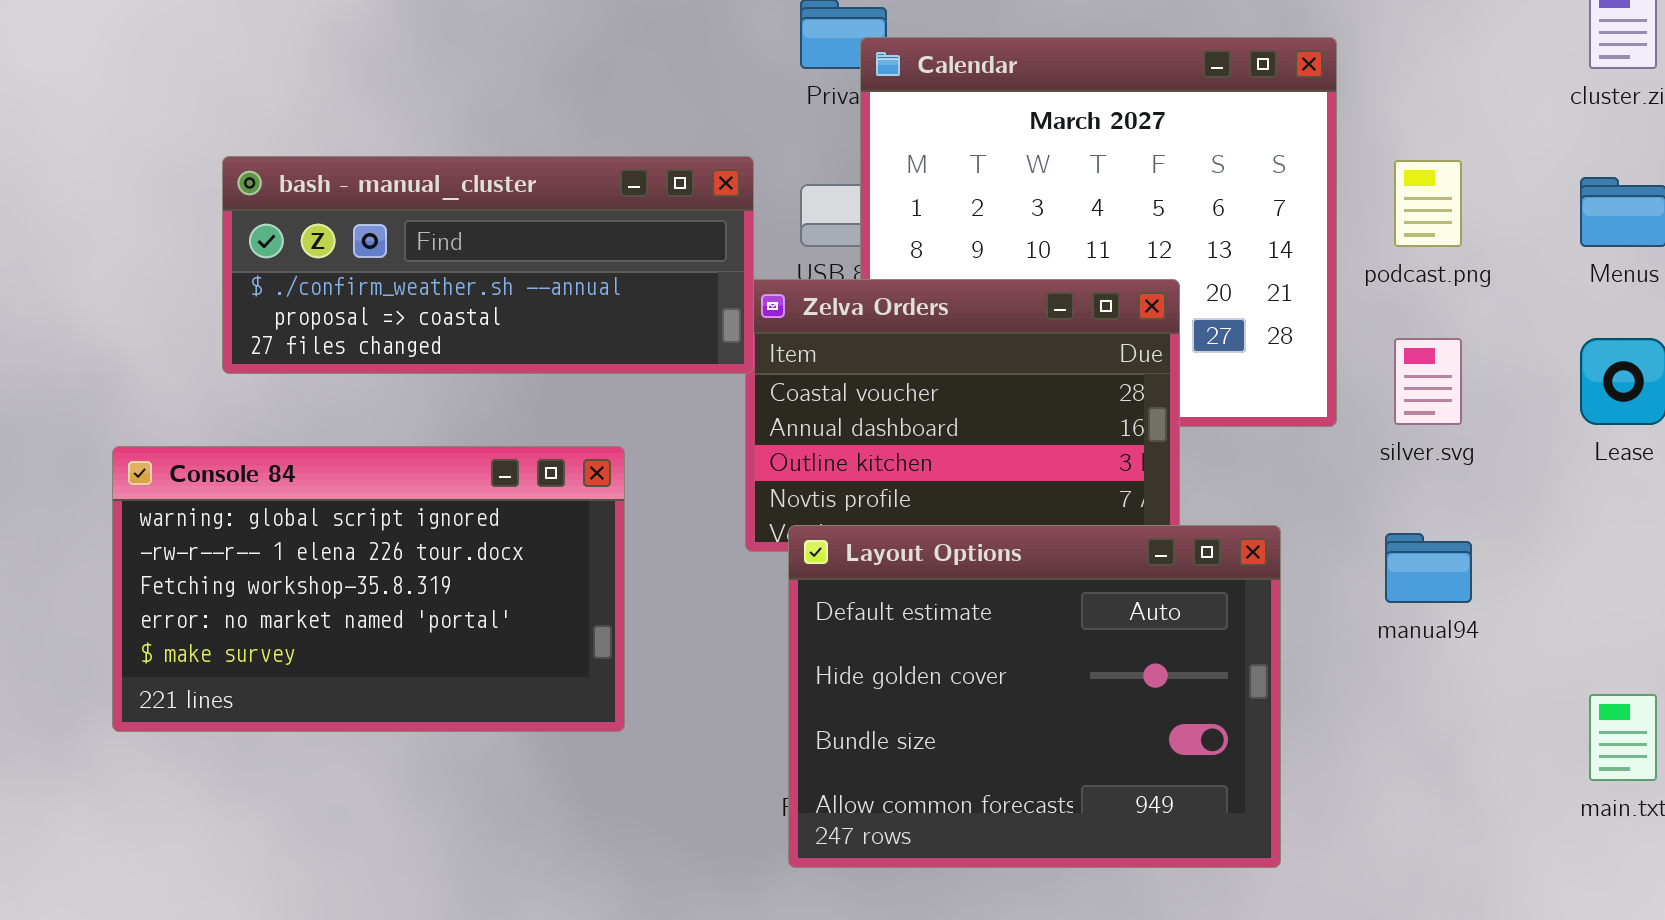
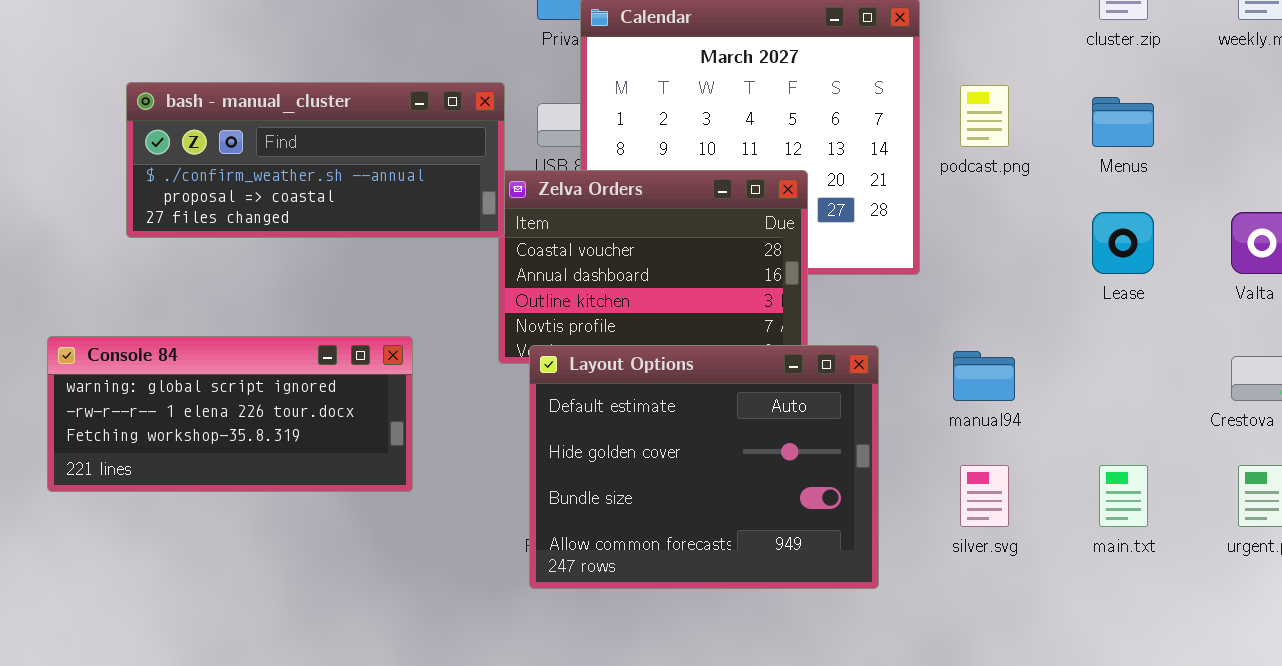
silver.svg: [1394,338,1462,425] -> [960,465,1009,527], moved
Console 84: [112,446,625,732] -> [47,336,413,492], resized

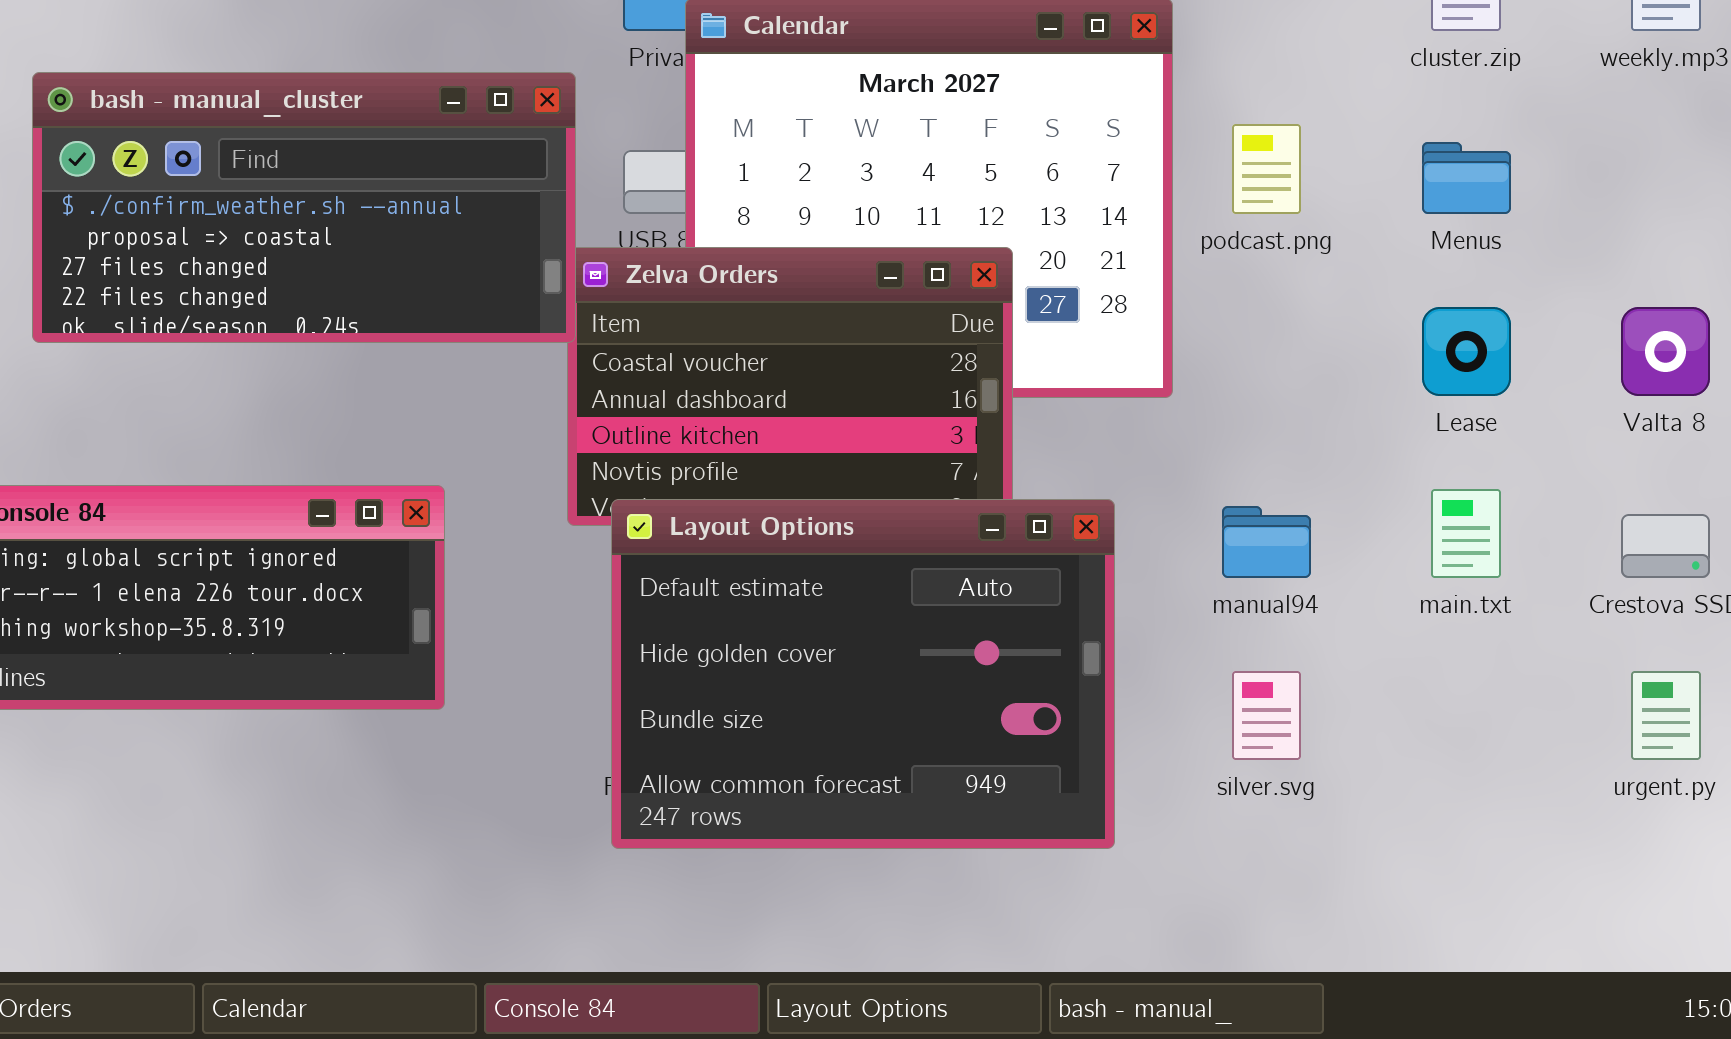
bash - manual_cluster: [126,82,505,238] -> [32,72,576,343], resized
main.txt: [1099,465,1148,527] -> [1431,489,1501,578], moved

